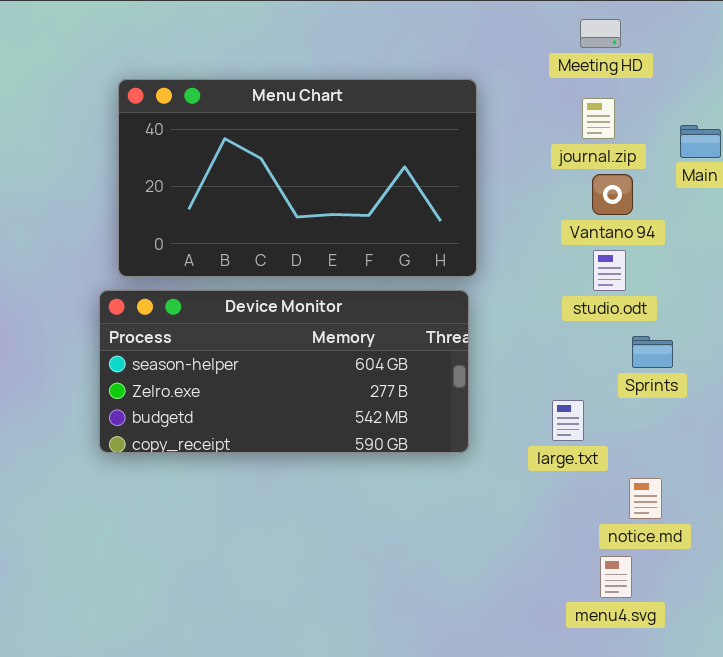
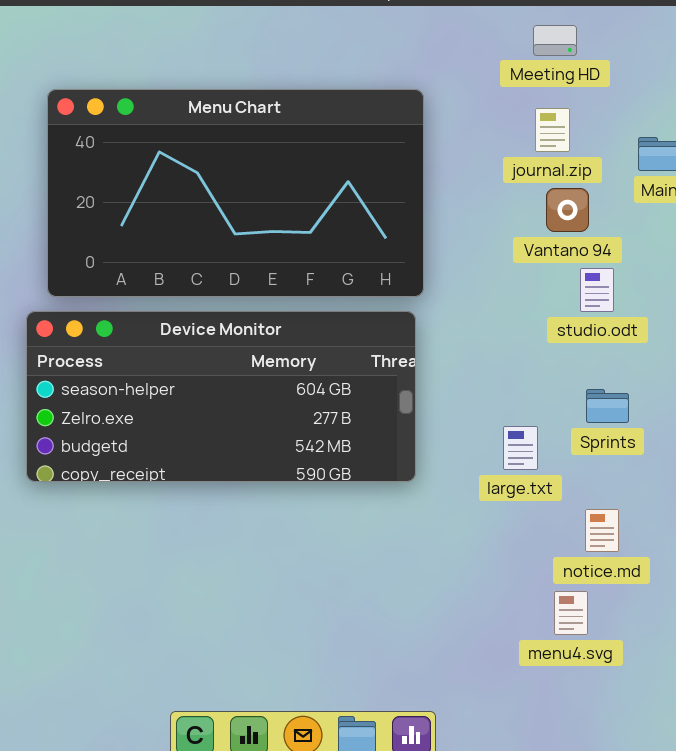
studio.odt: [593,250,626,291] -> [580,268,614,312], moved
Sprints: [632,336,673,368] -> [586,389,629,423], moved

